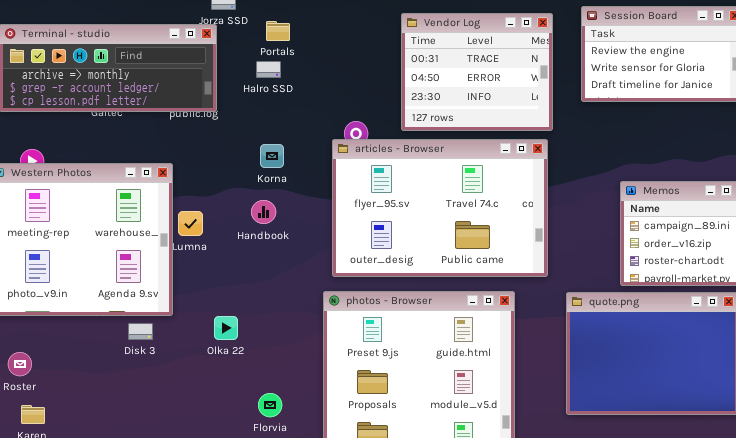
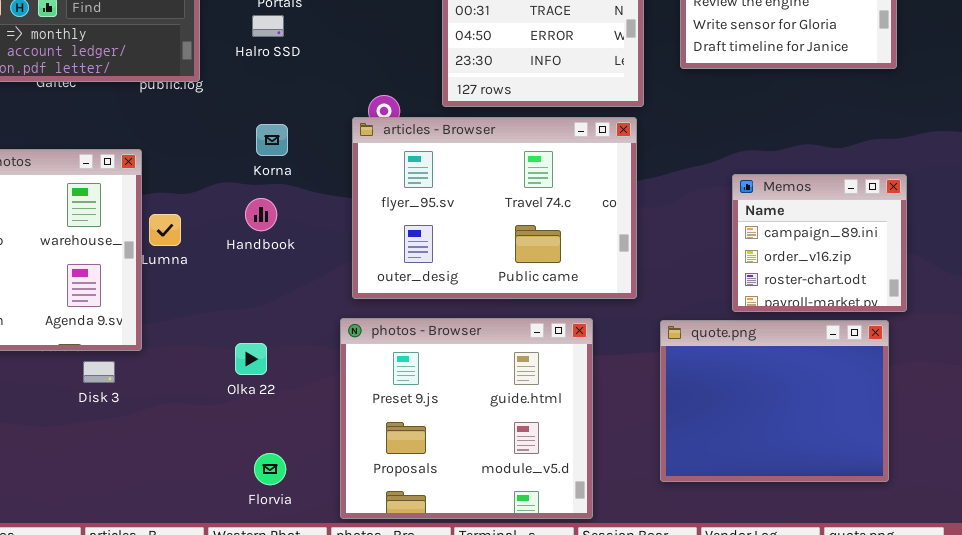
Olka 22: [214,316,238,340] -> [235,343,267,375], moved

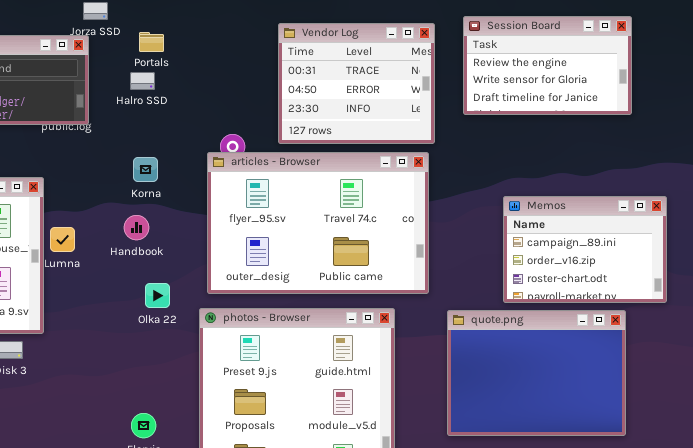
Memos: [732,174,907,312] -> [503,196,667,303], resized
Olka 22: [235,343,267,375] -> [145,283,170,308], moved

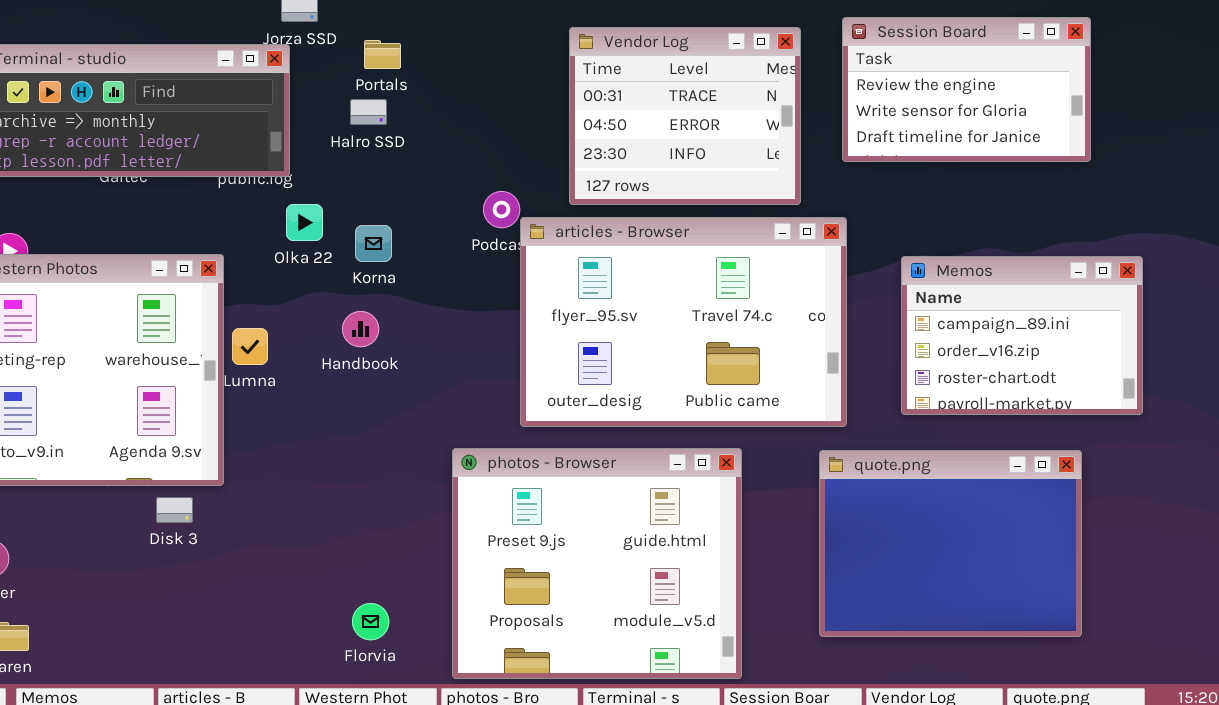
articles - Browser: [207,152,429,294] -> [520,217,847,427], moved
Memos: [503,196,667,303] -> [901,256,1143,415], moved
Olka 22: [145,283,170,308] -> [286,204,323,241], moved

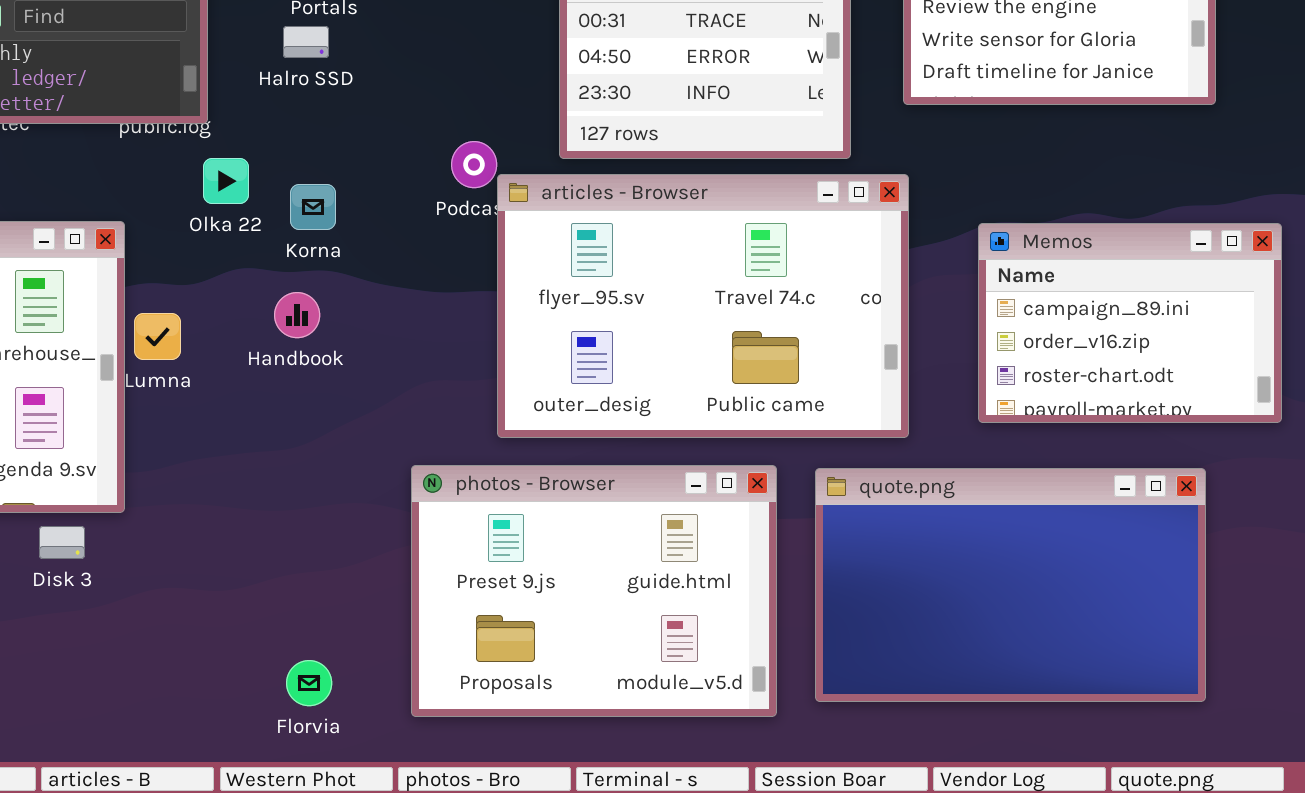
photos - Browser: [452,448,742,679] -> [411,465,777,717], resized
quote.png: [819,450,1082,637] -> [815,468,1206,702], resized

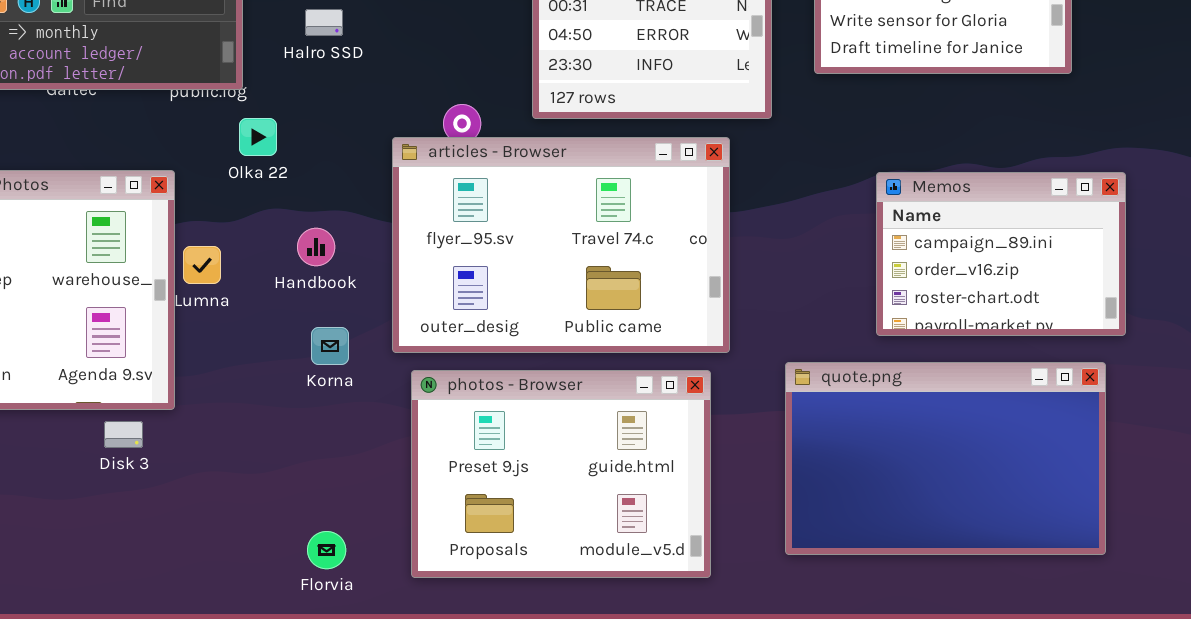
articles - Browser: [497,174,909,438] -> [392,137,730,353], moved
Korna: [290,184,336,230] -> [311,327,349,365], moved
quote.png: [815,468,1206,702] -> [785,362,1106,555], moved

